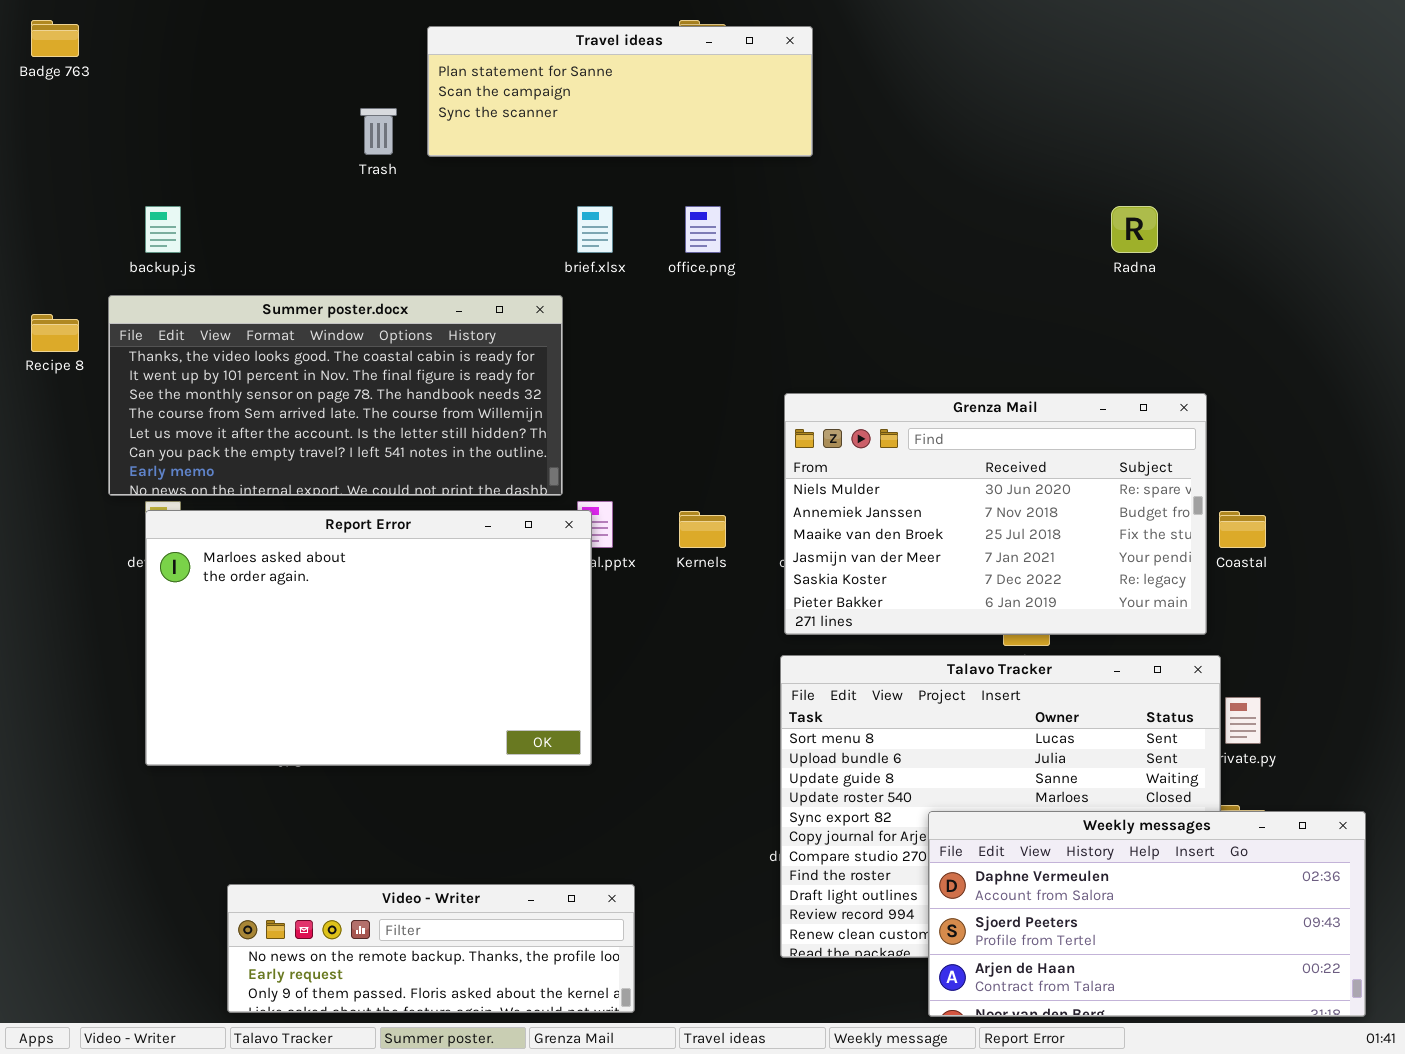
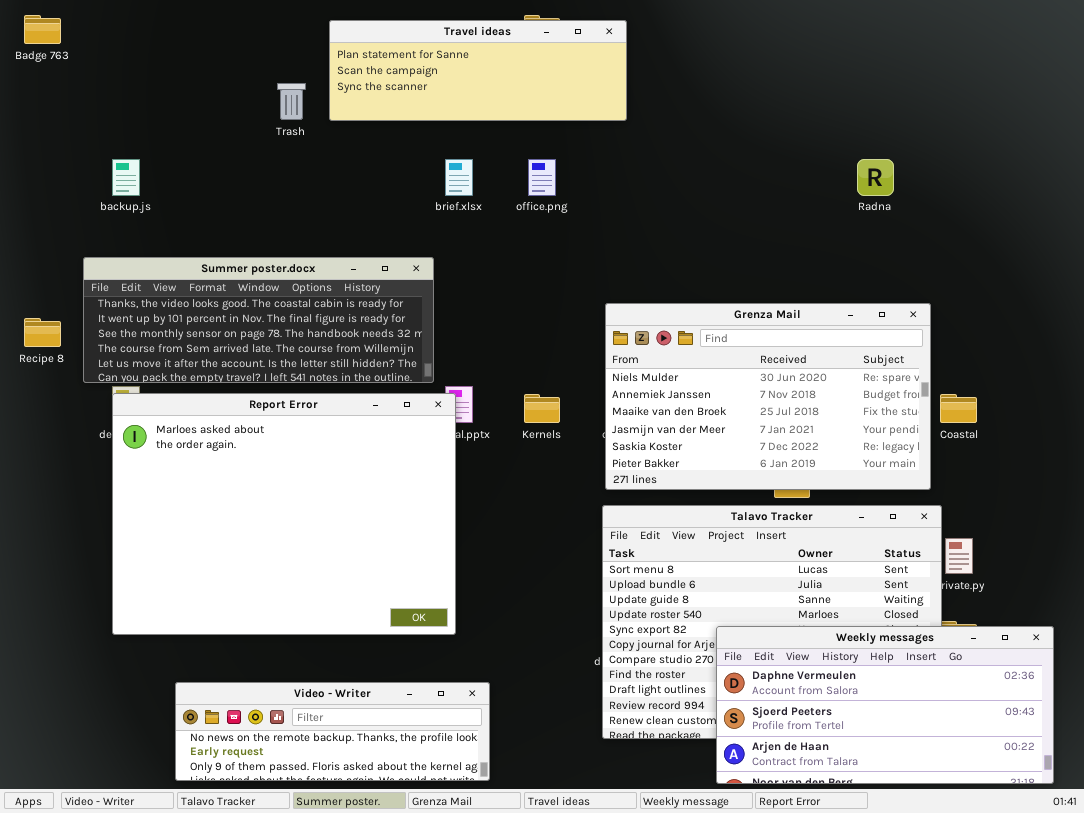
Summer poster.docx: [108,295,563,496] -> [83,257,434,383], resized
Recipe 8: [31,314,79,352] -> [24,318,61,347], moved
Report Error: [145,510,592,766] -> [112,393,456,635], resized

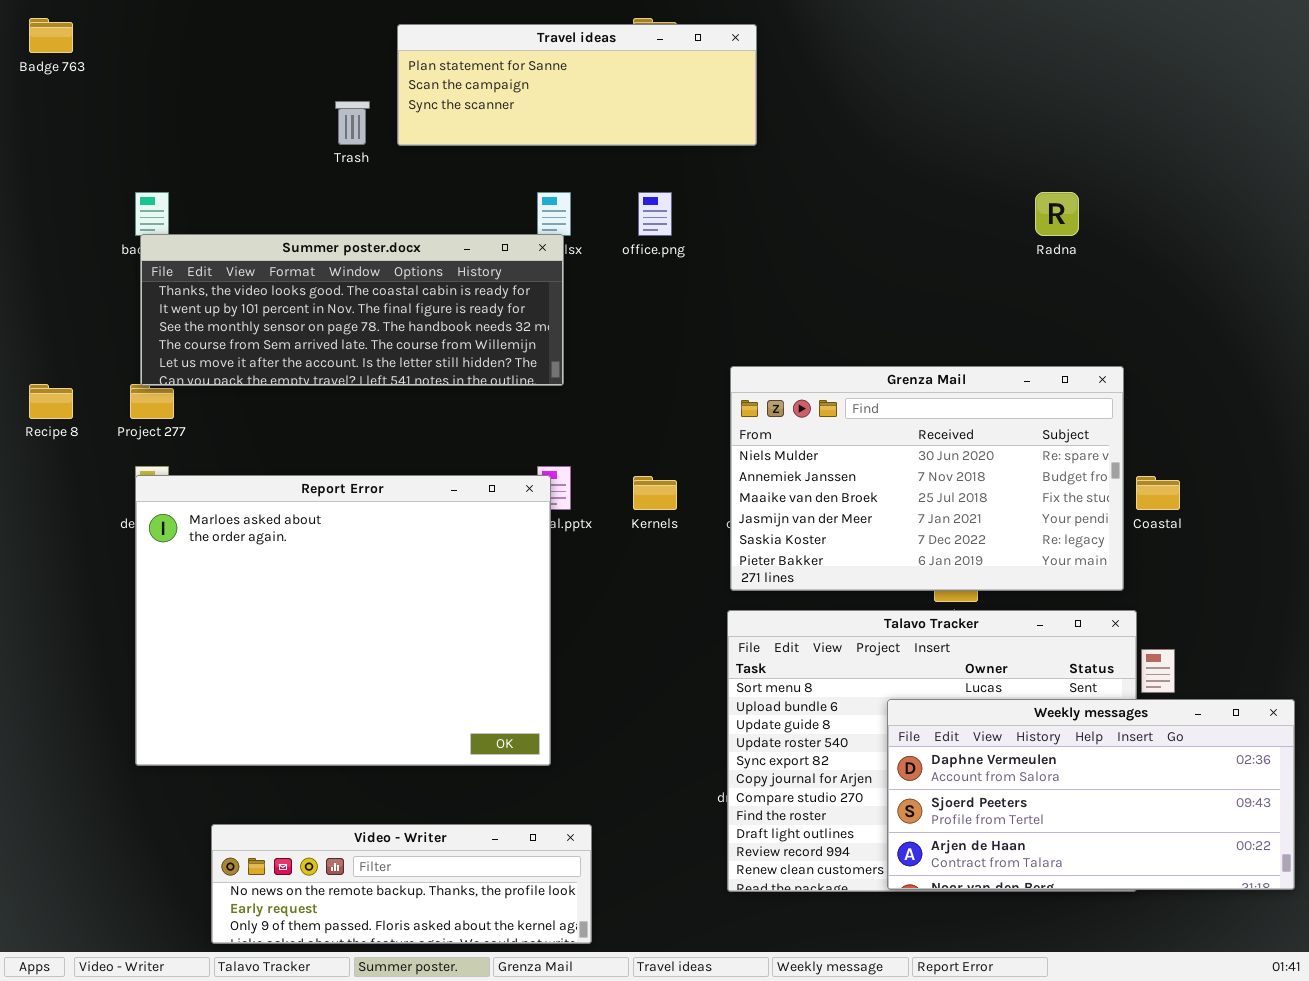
Summer poster.docx: [83,257,434,383] -> [140,234,564,386], moved
Weekly messages: [716,626,1054,784] -> [887,699,1295,890], moved

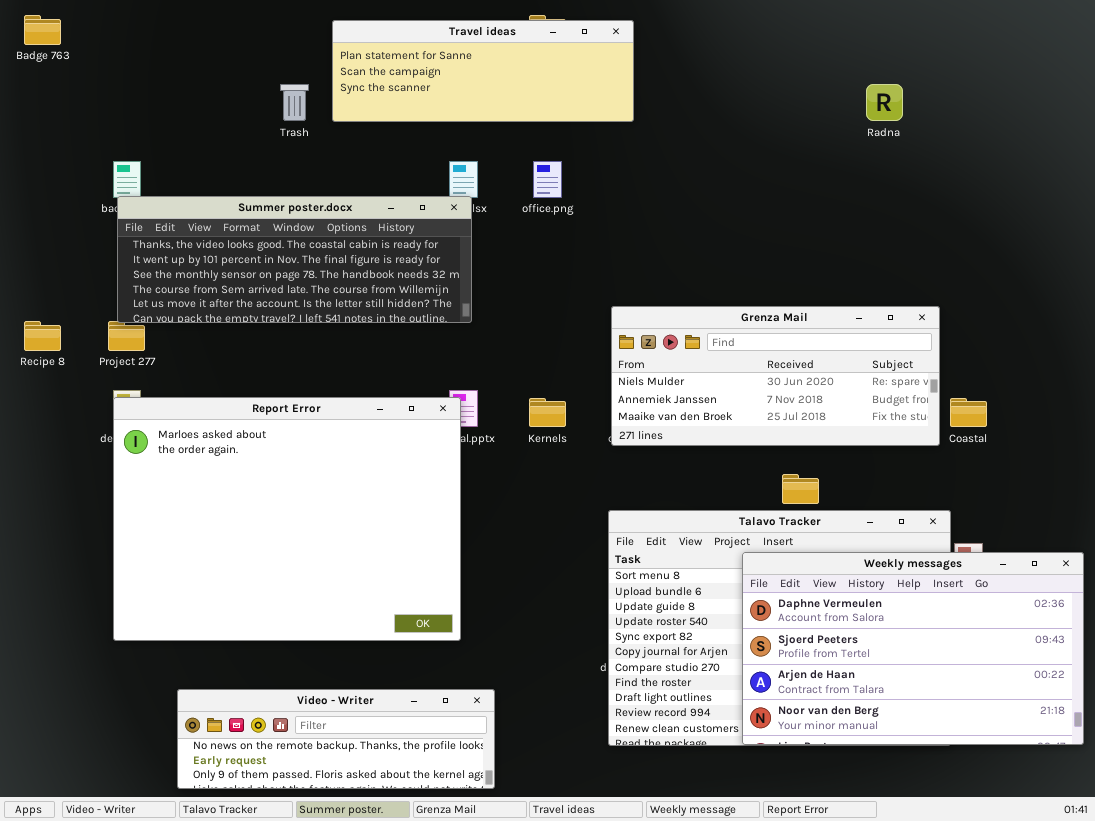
Radna: [1035,192,1079,236] -> [866,84,903,121], moved
Grenza Mail: [730,366,1124,591] -> [611,306,940,446], resized
Weekly messages: [887,699,1295,890] -> [742,552,1084,745], resized

